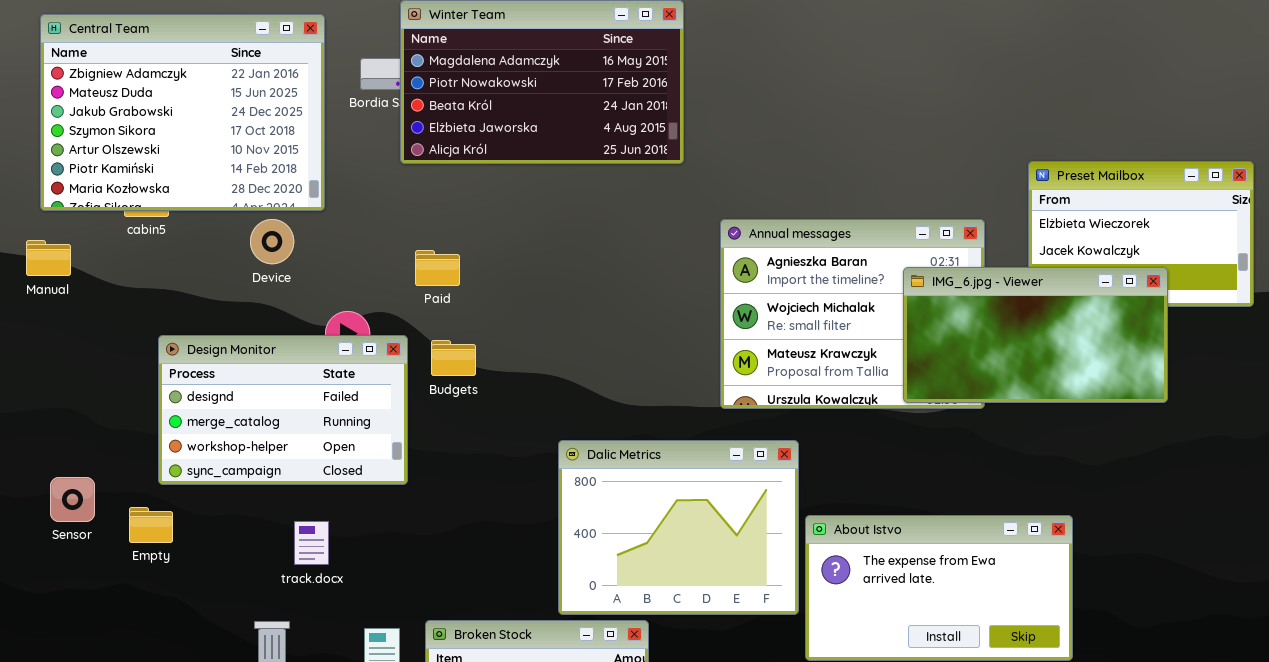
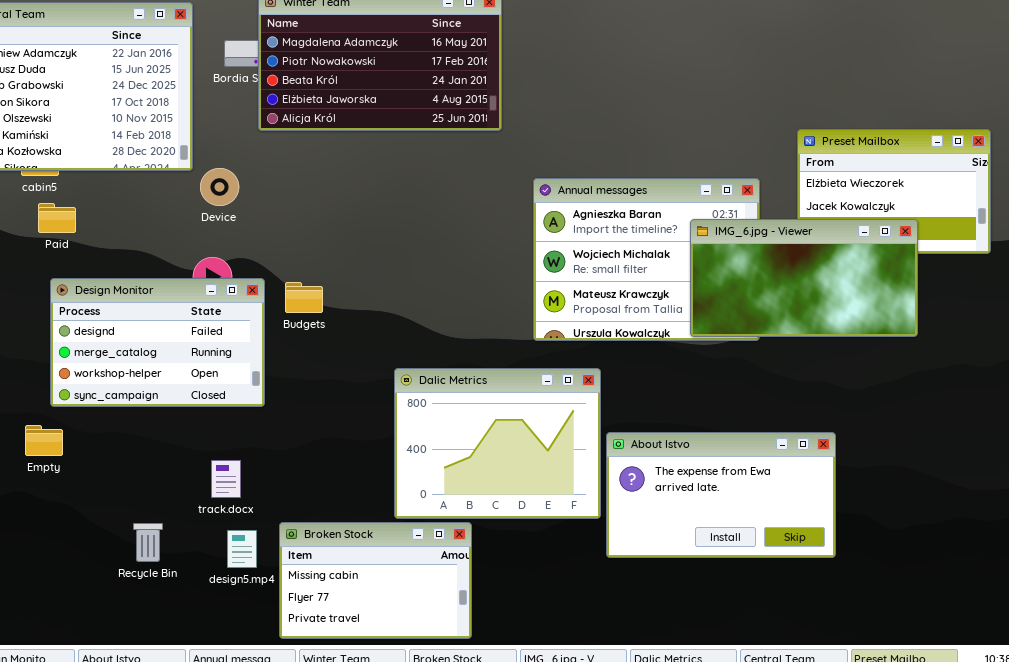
Device: [250,219,294,264] -> [200,168,239,206], moved
Paid: [415,250,460,286] -> [38,203,76,233], moved
track.docx: [294,521,329,565] -> [211,460,241,498], moved

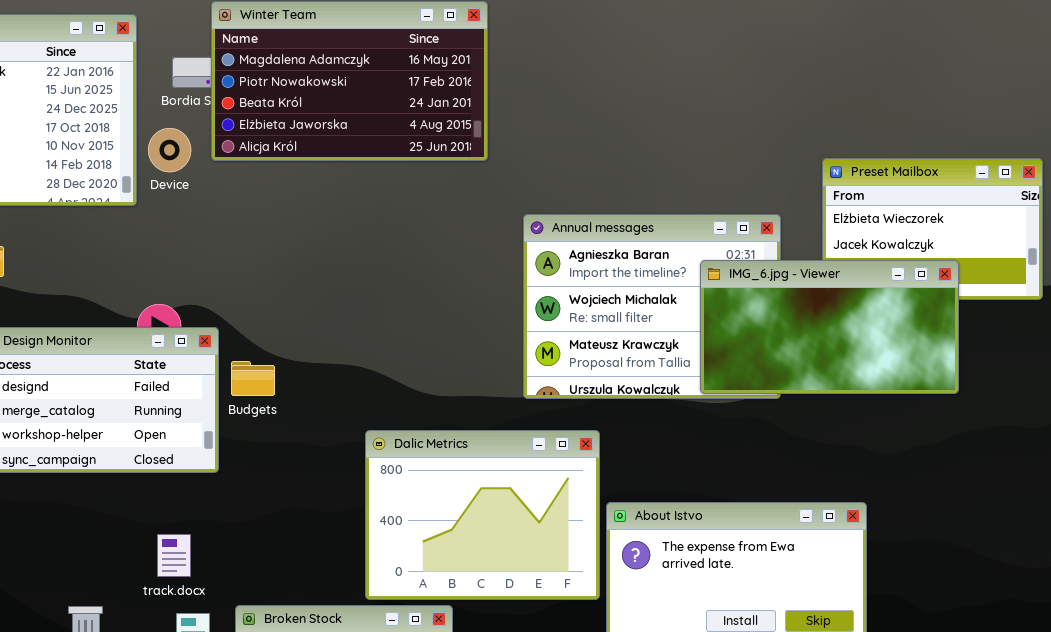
Device: [200,168,239,206] -> [148,128,191,172], moved
Budgets: [285,282,323,313] -> [231,361,275,396], moved

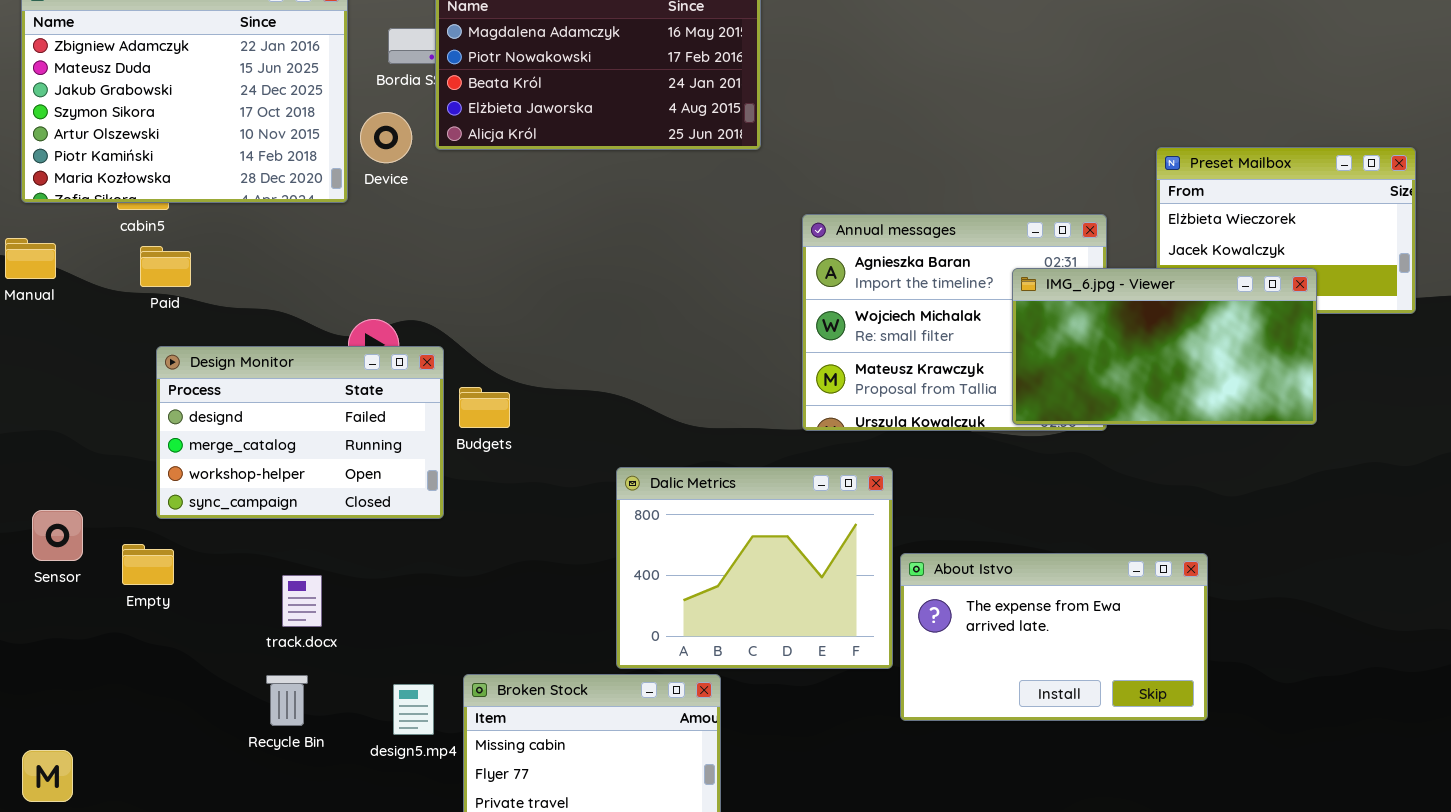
track.docx: [157,534,191,577] -> [282,575,322,627], moved

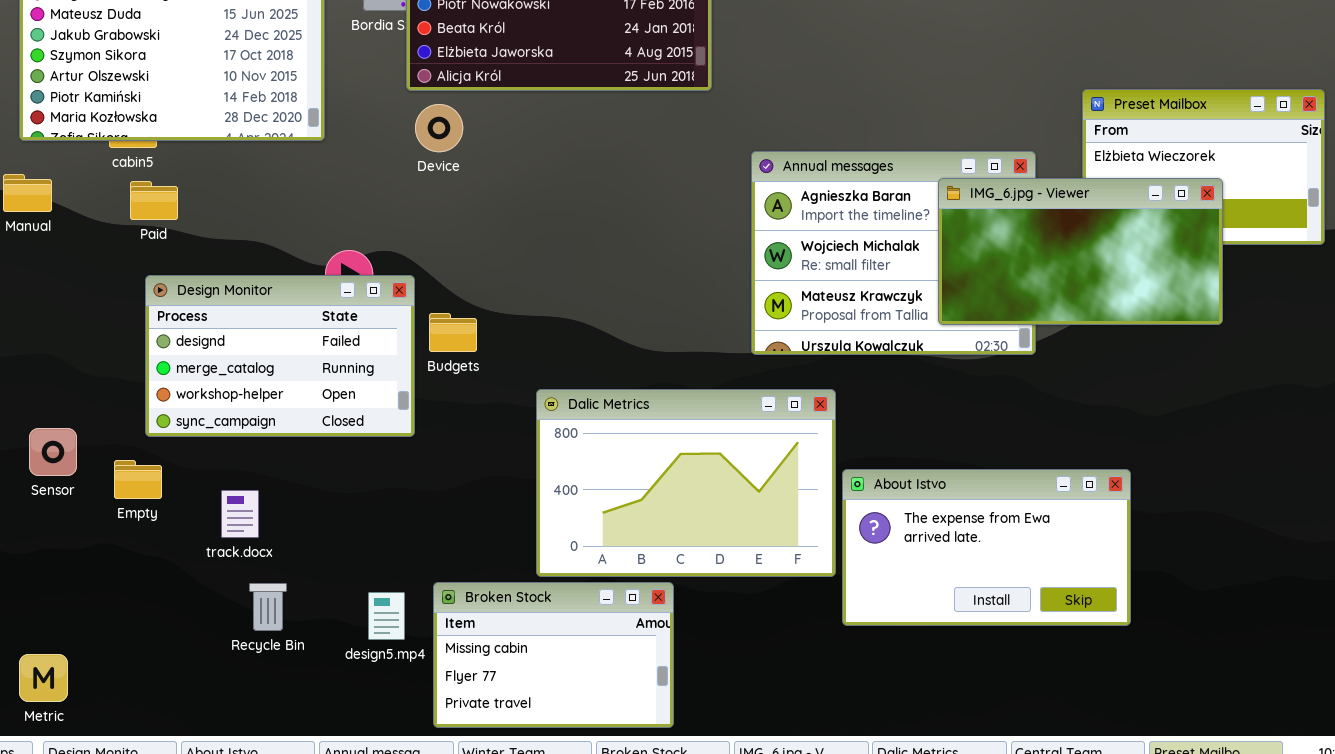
Device: [360,112,412,163] -> [415,104,463,152], moved
IMG_6.jpg - Viewer: [1012,268,1317,425] -> [938,178,1223,325], moved
Dalic Metrics: [616,467,893,669] -> [536,389,836,577], resized
track.docx: [282,575,322,627] -> [221,490,259,538], moved

